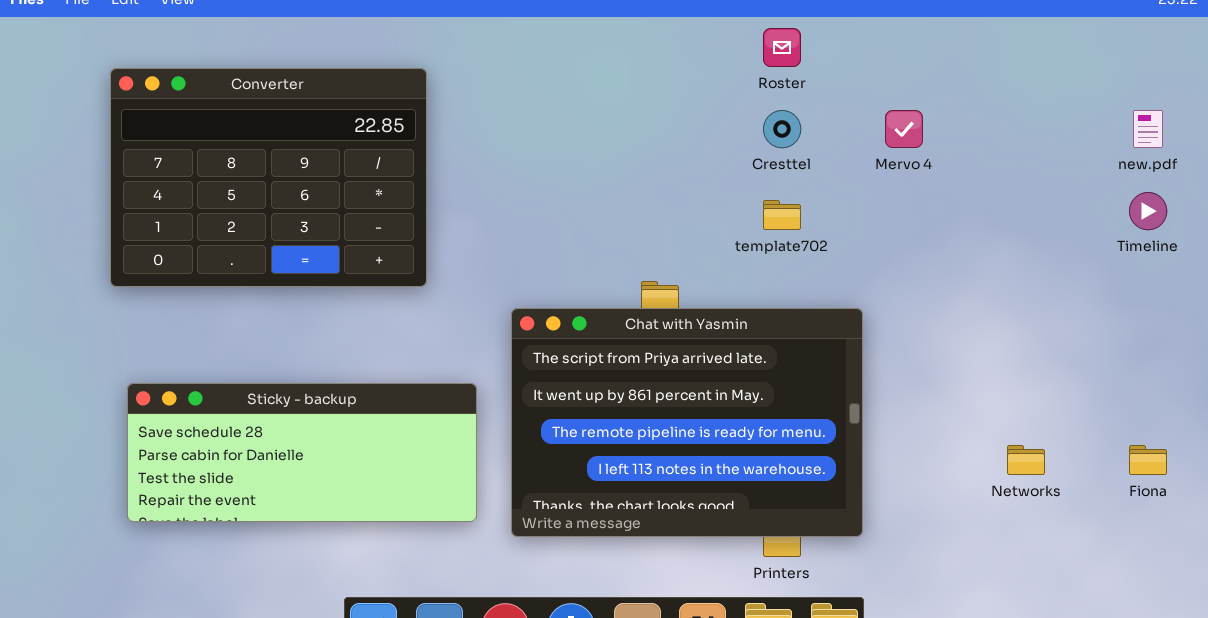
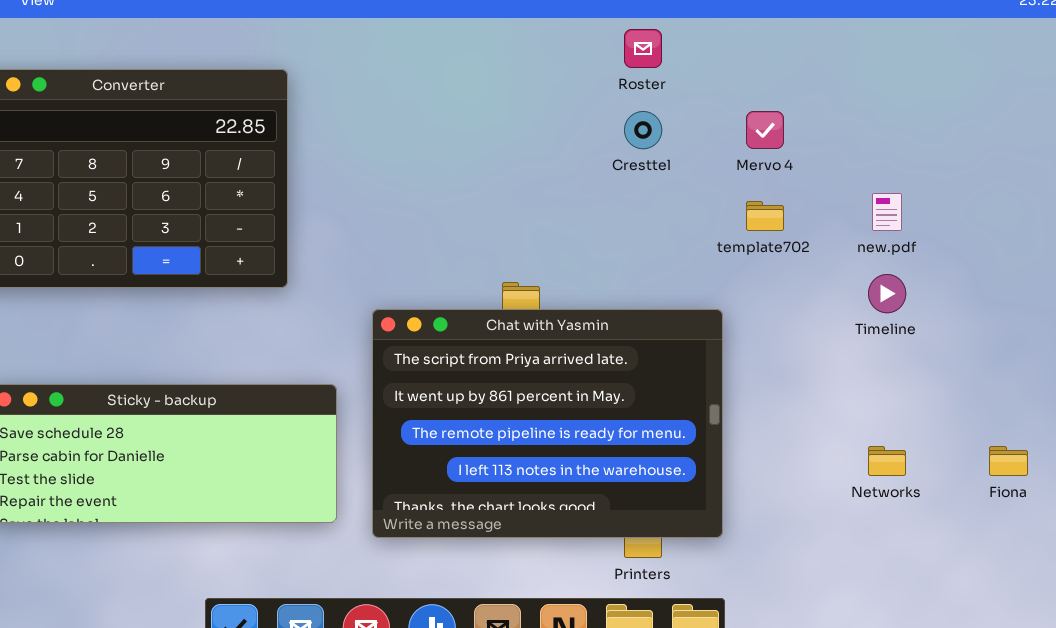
new.pdf: [1133,110,1163,148] -> [872,193,902,231], moved
Timeline: [1129,192,1167,230] -> [868,274,906,313], moved
template702: [763,200,801,230] -> [746,201,784,231], moved

